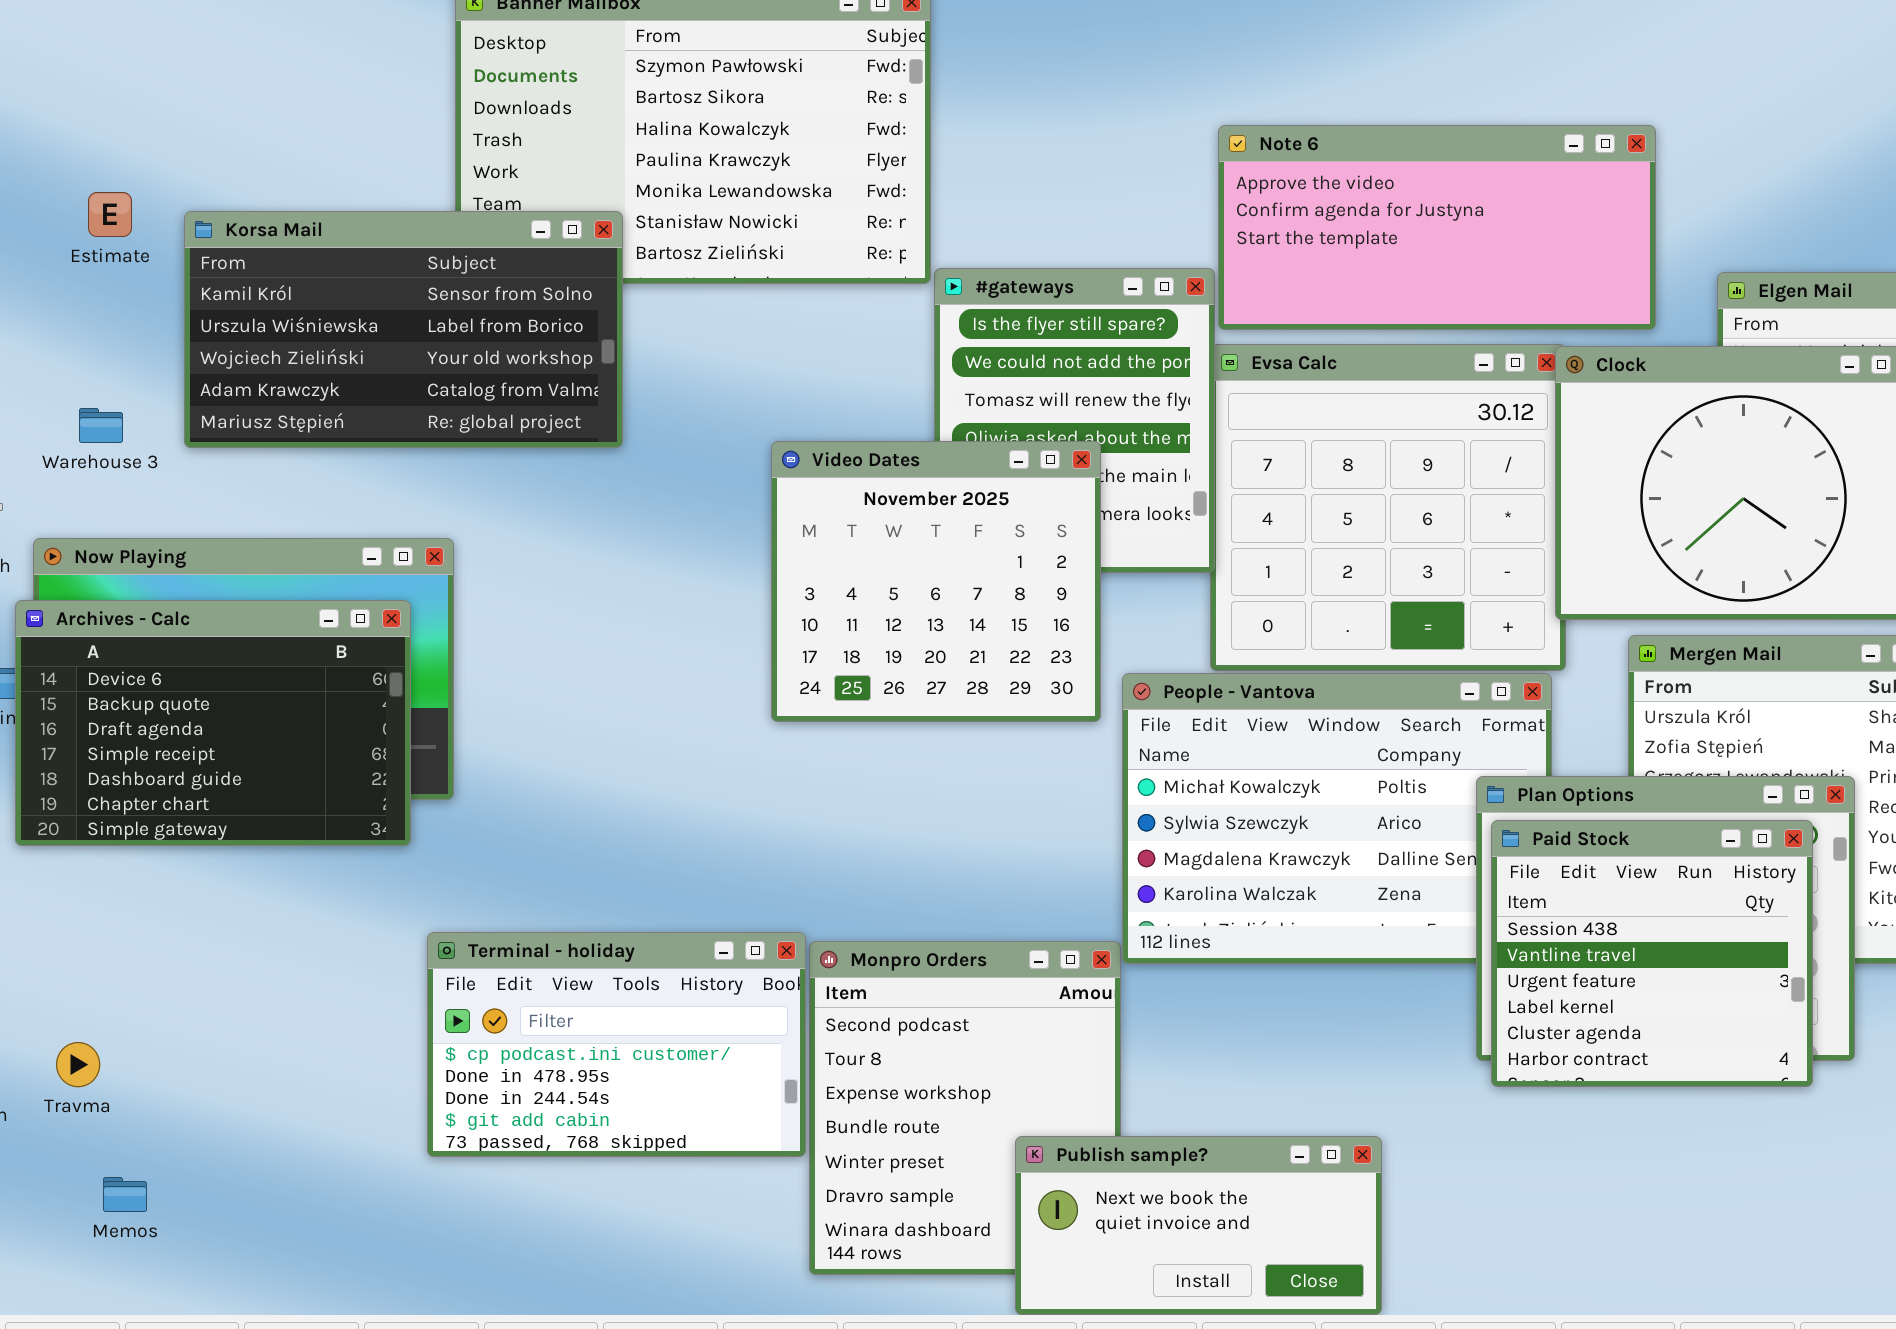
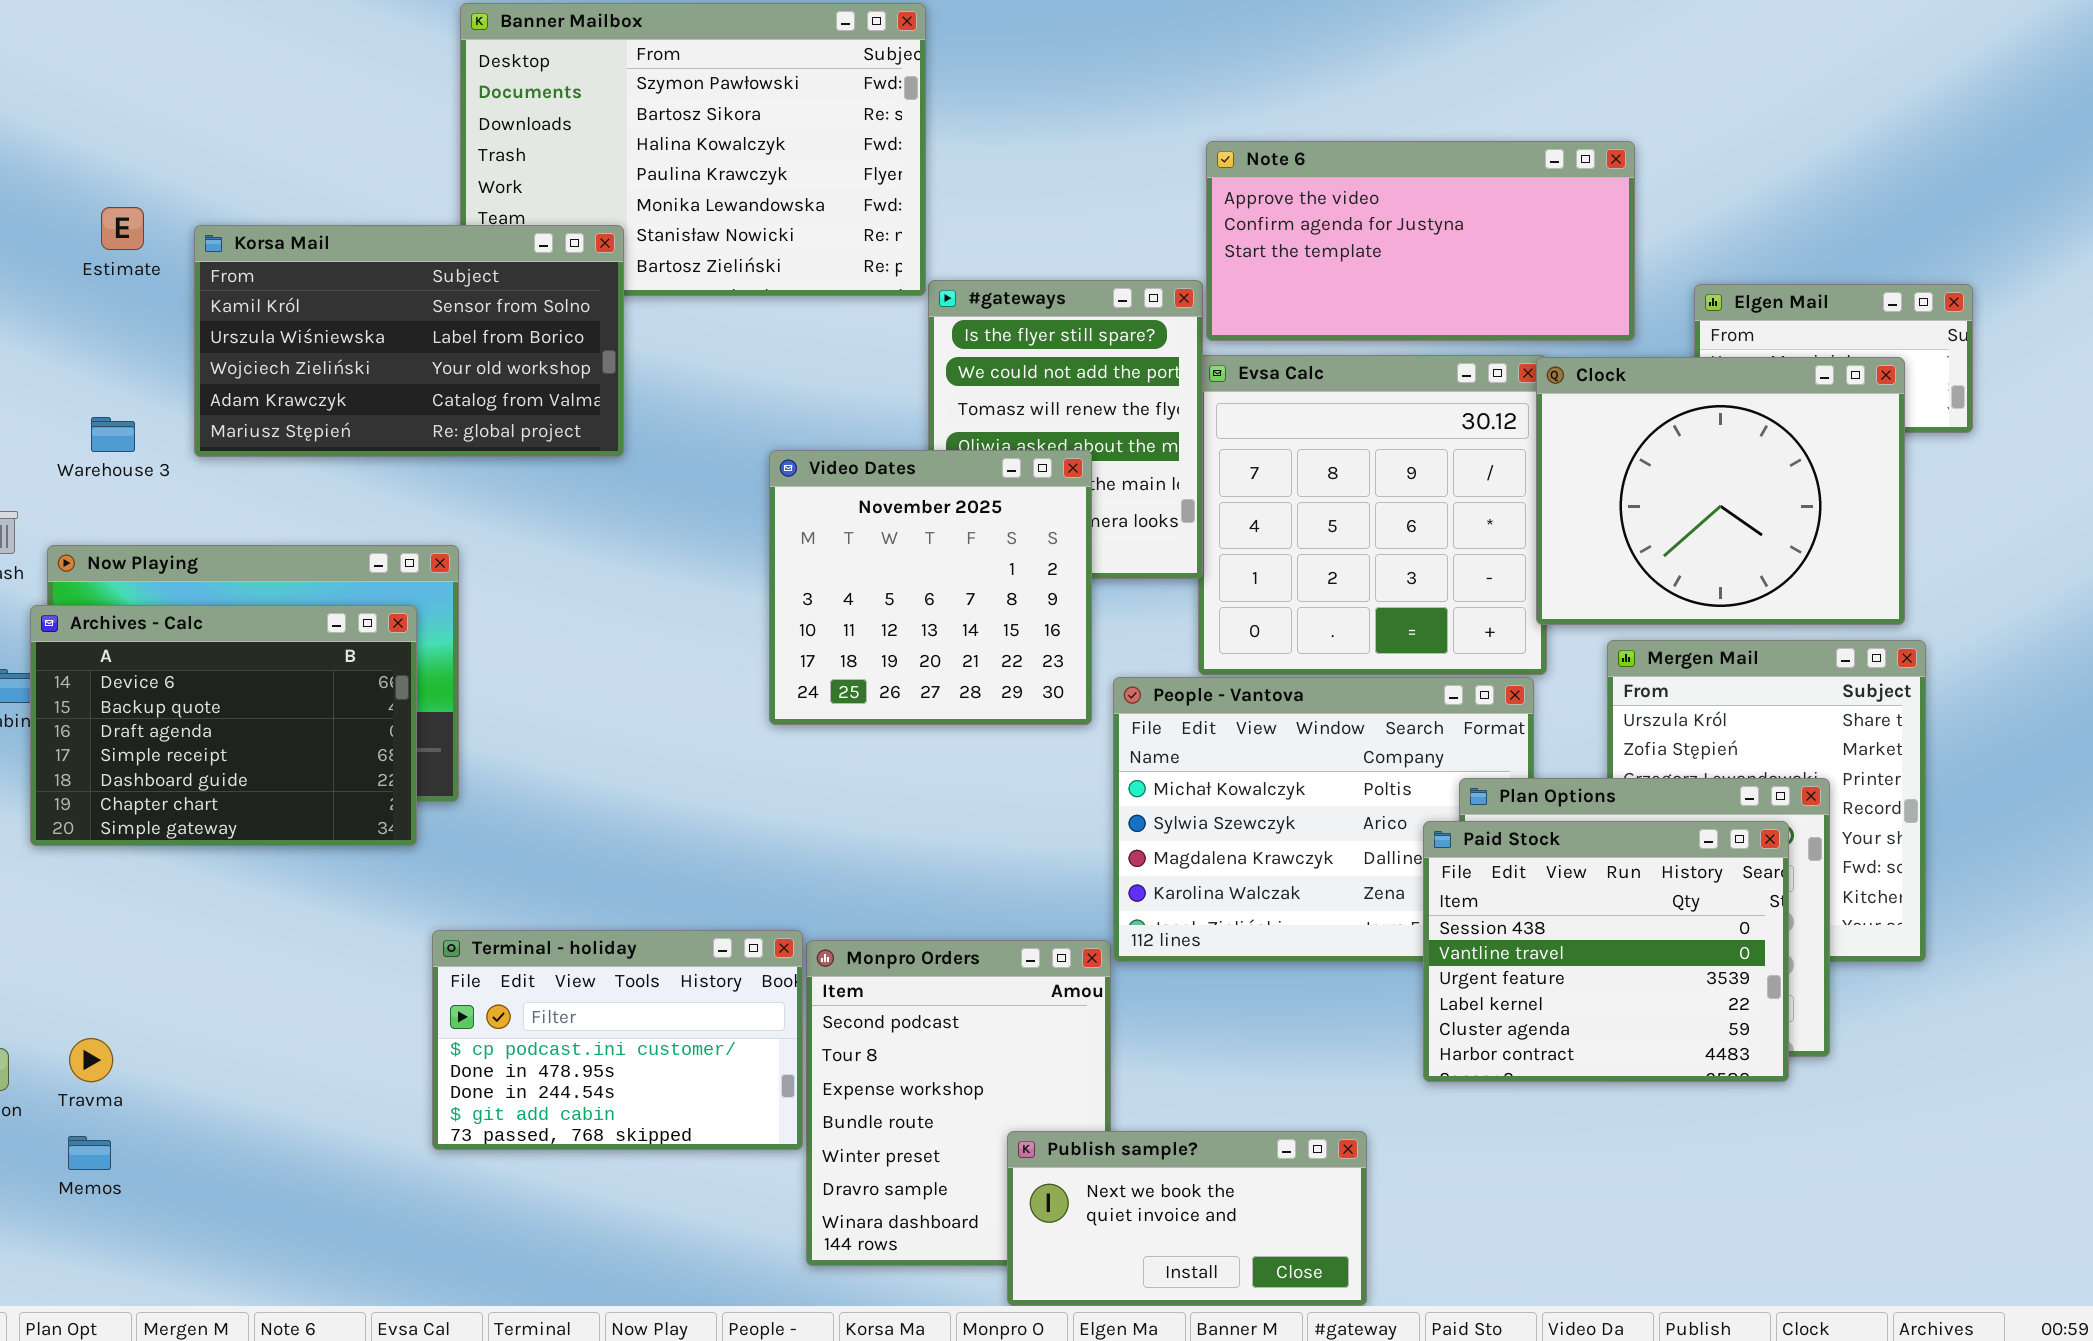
Paid Stock: [1491,820,1813,1087] -> [1423,821,1789,1082], resized
Memos: [103,1177,147,1212] -> [68,1136,111,1170], moved

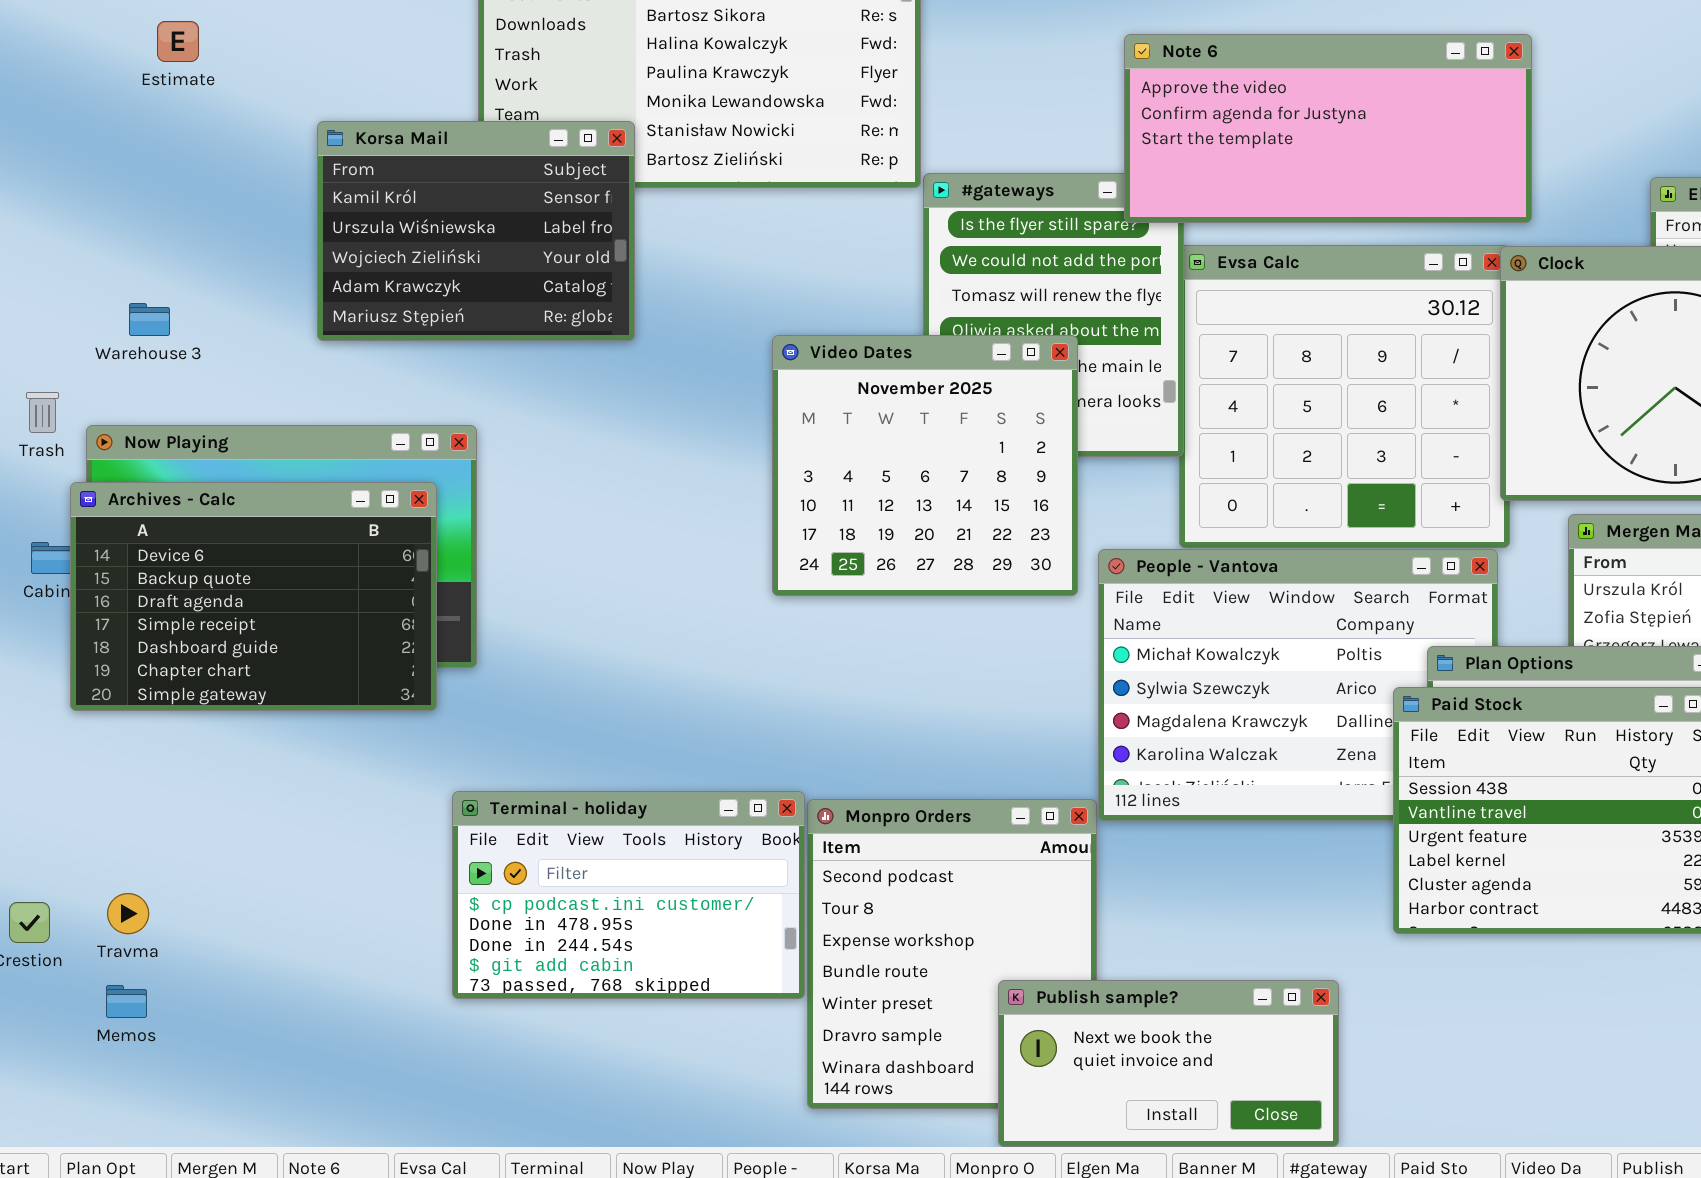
Note 6: [1206,141,1635,341] -> [1124,34,1532,223], moved
Estimate: [101,207,144,250] -> [157,21,199,62], moved
Korsa Mail: [194,225,624,457] -> [317,121,635,341], resized

